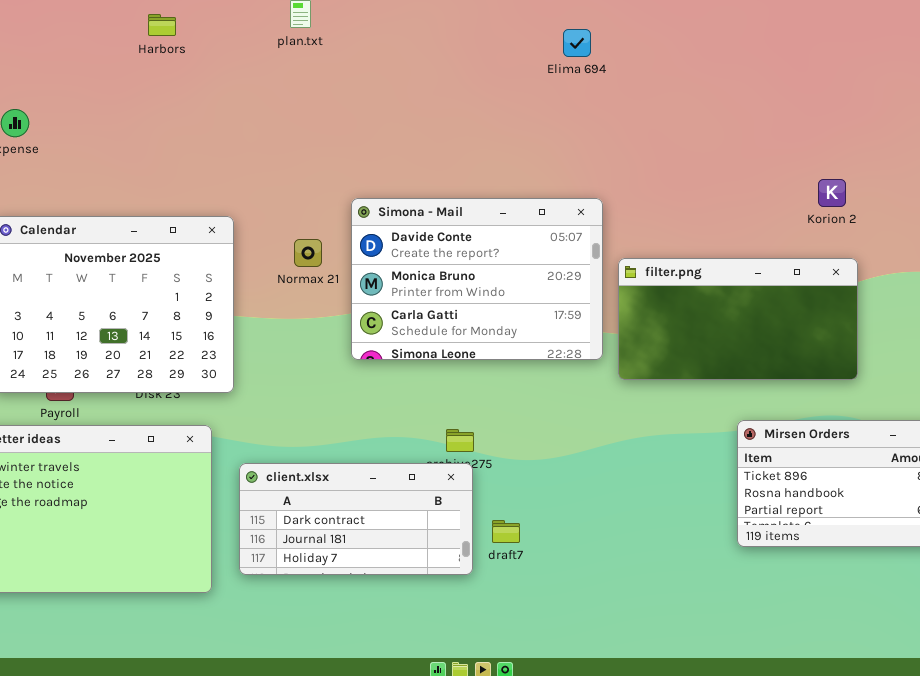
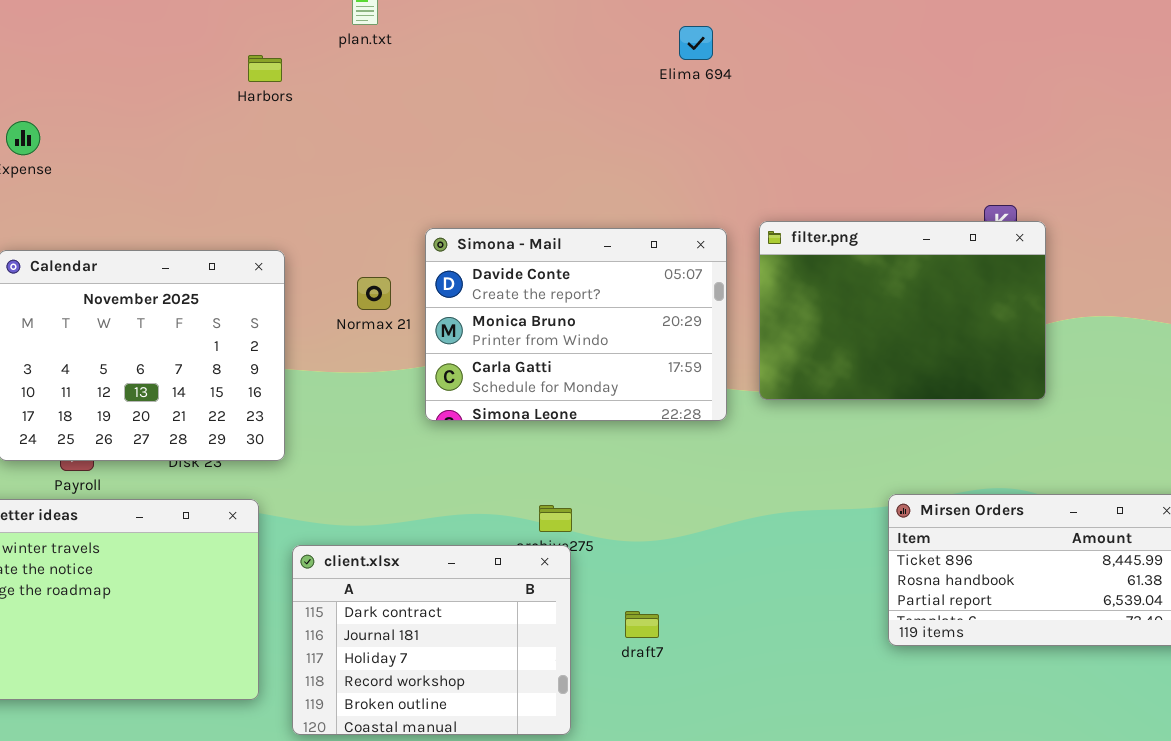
Harbors: [148,14,176,36] -> [248,55,282,82], moved
filter.png: [618,258,858,380] -> [759,221,1046,400], moved, resized
client.xlsx: [239,463,473,575] -> [292,545,571,735], resized
draft7: [492,520,520,543] -> [625,611,659,638], moved

